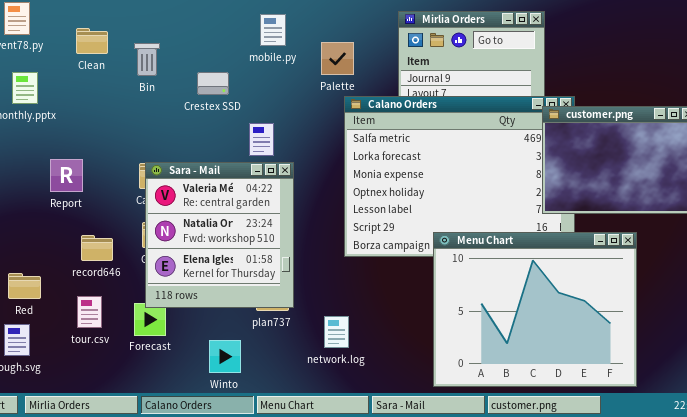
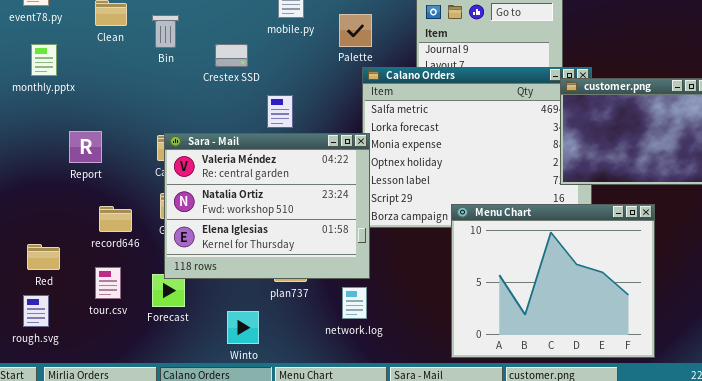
Sara - Mail: [145,162,294,308] -> [164,133,370,279], resized

